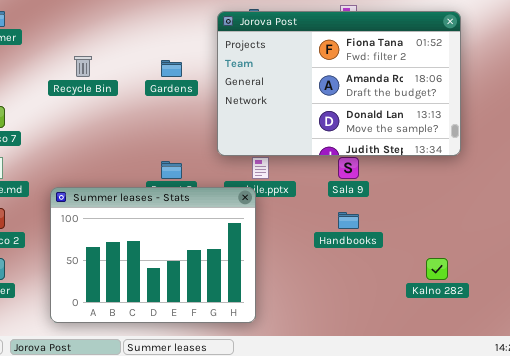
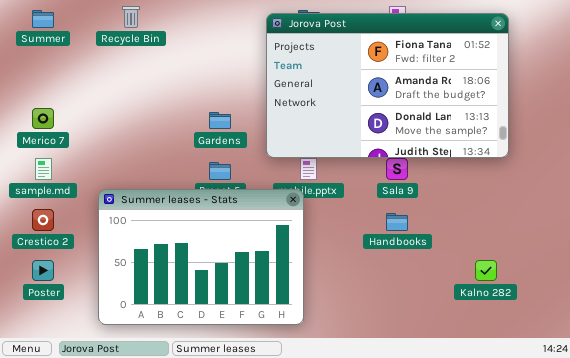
Recycle Bin: [74,56,92,77] -> [122,6,140,28], moved
Gardens: [161,60,182,77] -> [209,112,231,129], moved

